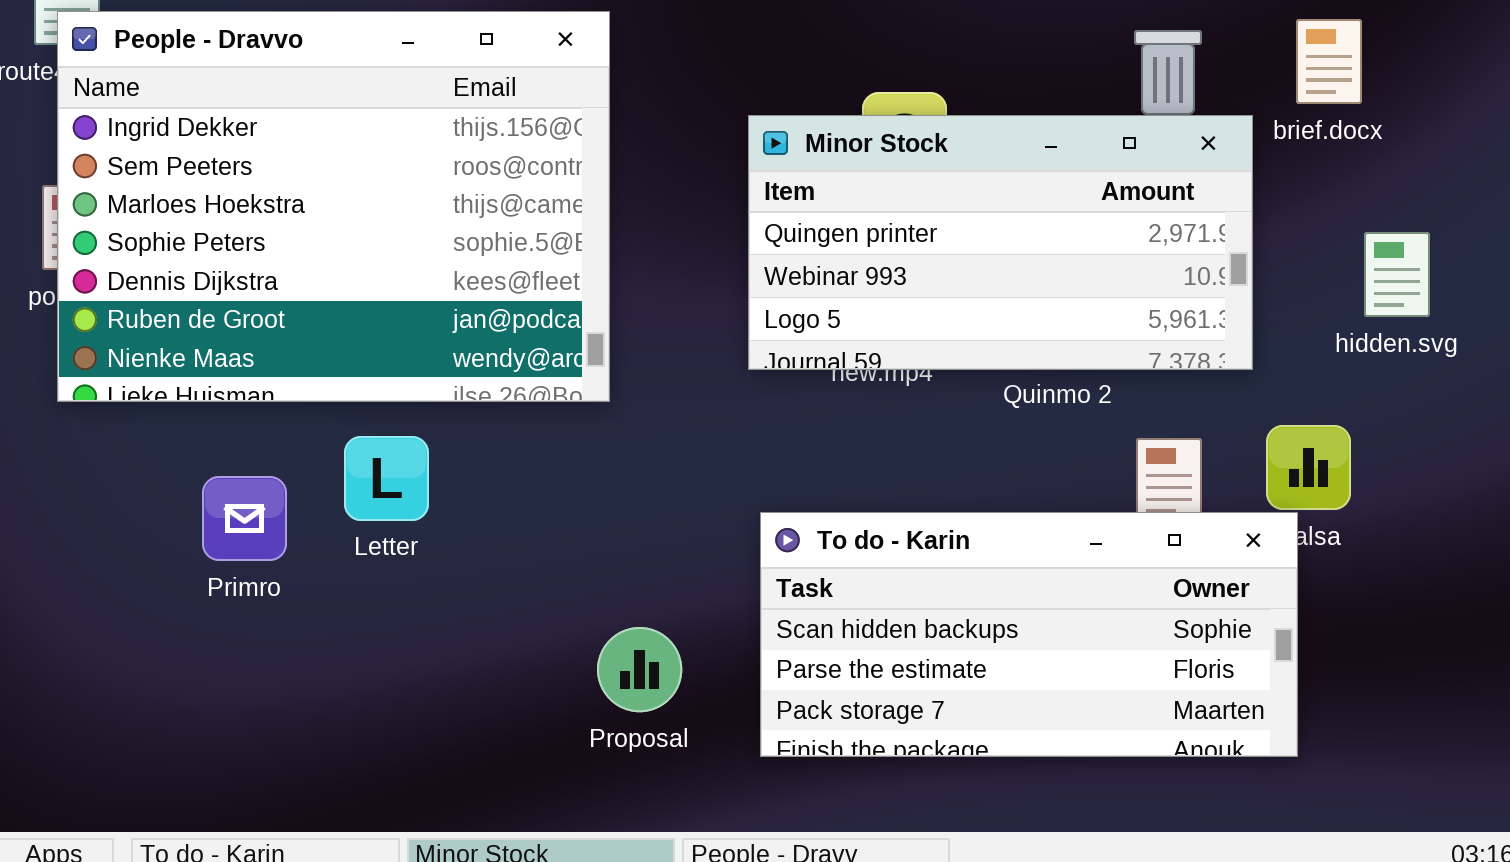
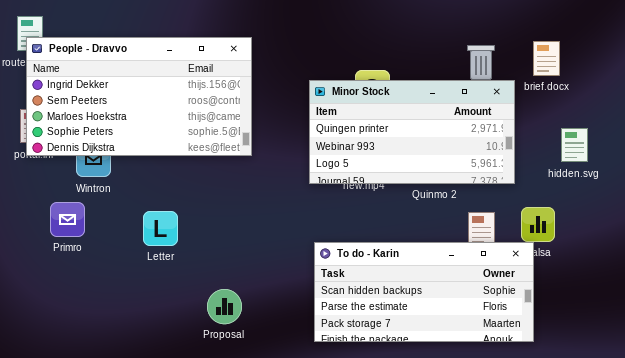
People - Dravvo: [57,11,610,402] -> [26,37,252,156], resized
Primro: [202,476,287,561] -> [50,202,85,237], moved
Proposal: [597,627,682,712] -> [207,289,242,324], moved

